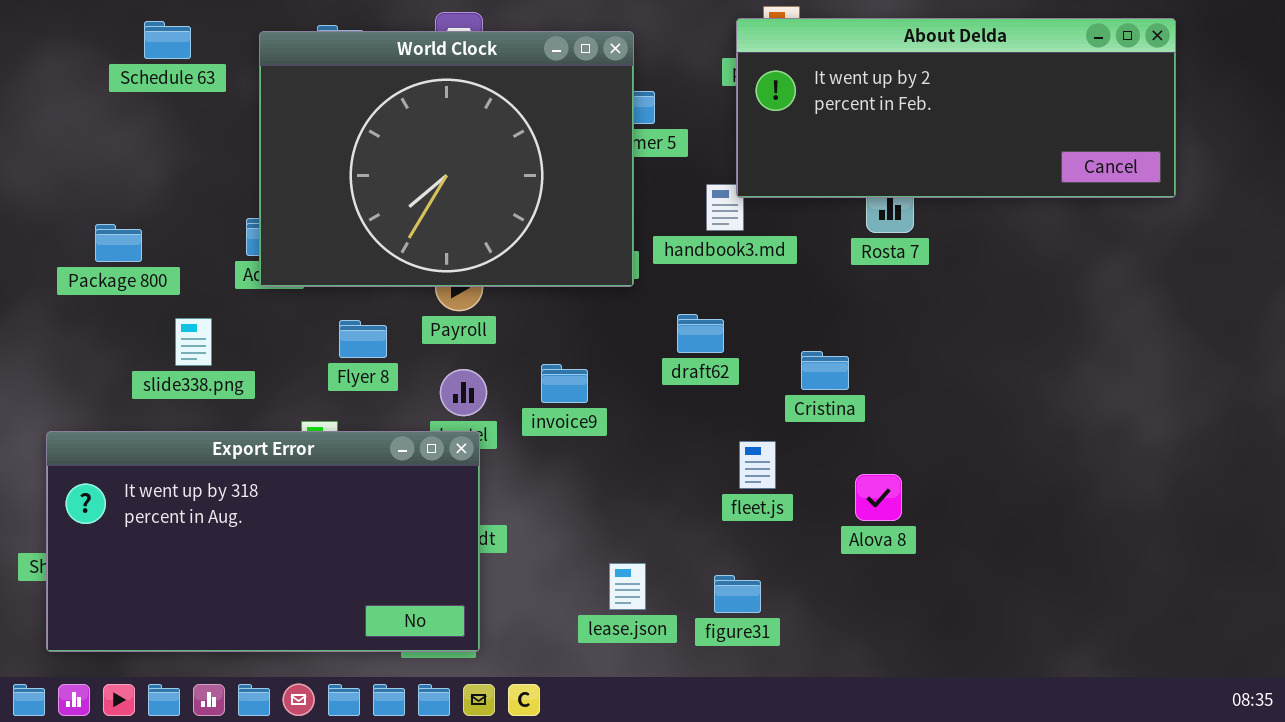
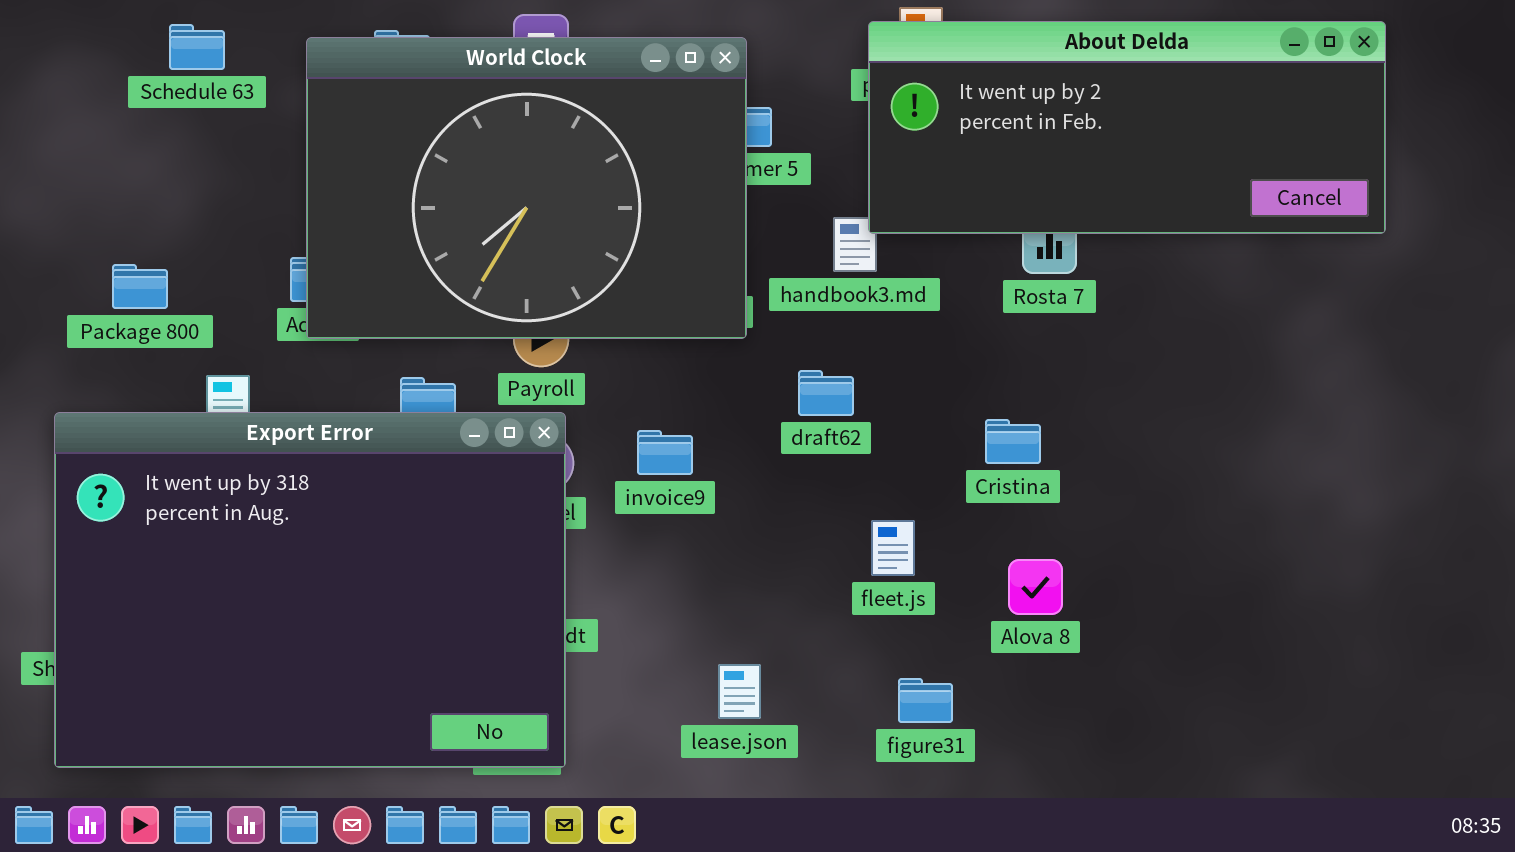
Cristina: [801,351,849,390] -> [985,419,1041,464], moved
Export Error: [46,431,480,652] -> [54,412,566,768], resized
figure31: [714,575,761,613] -> [898,678,953,723], moved

